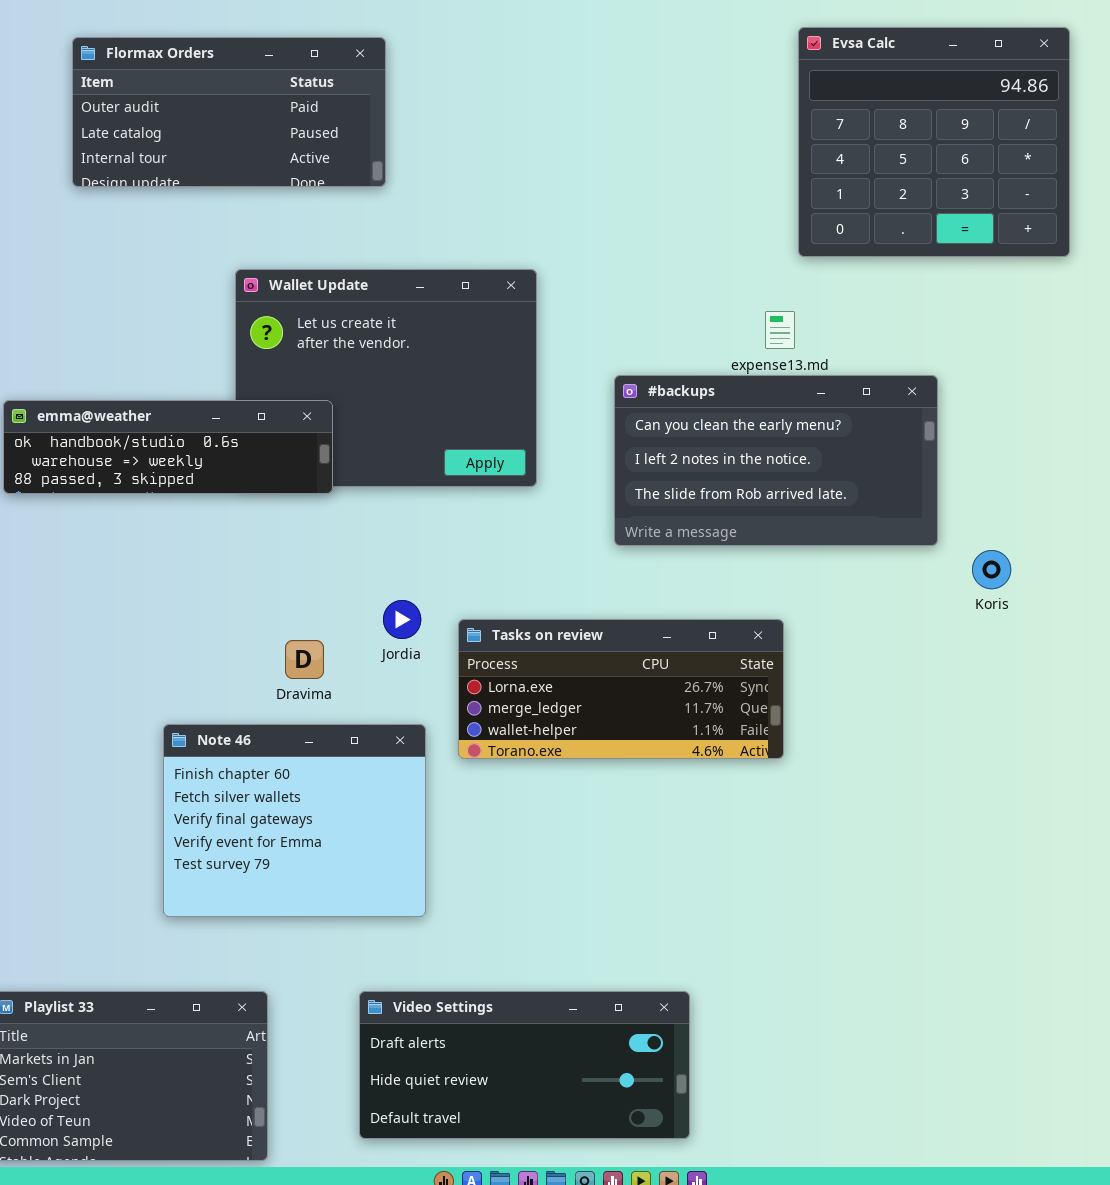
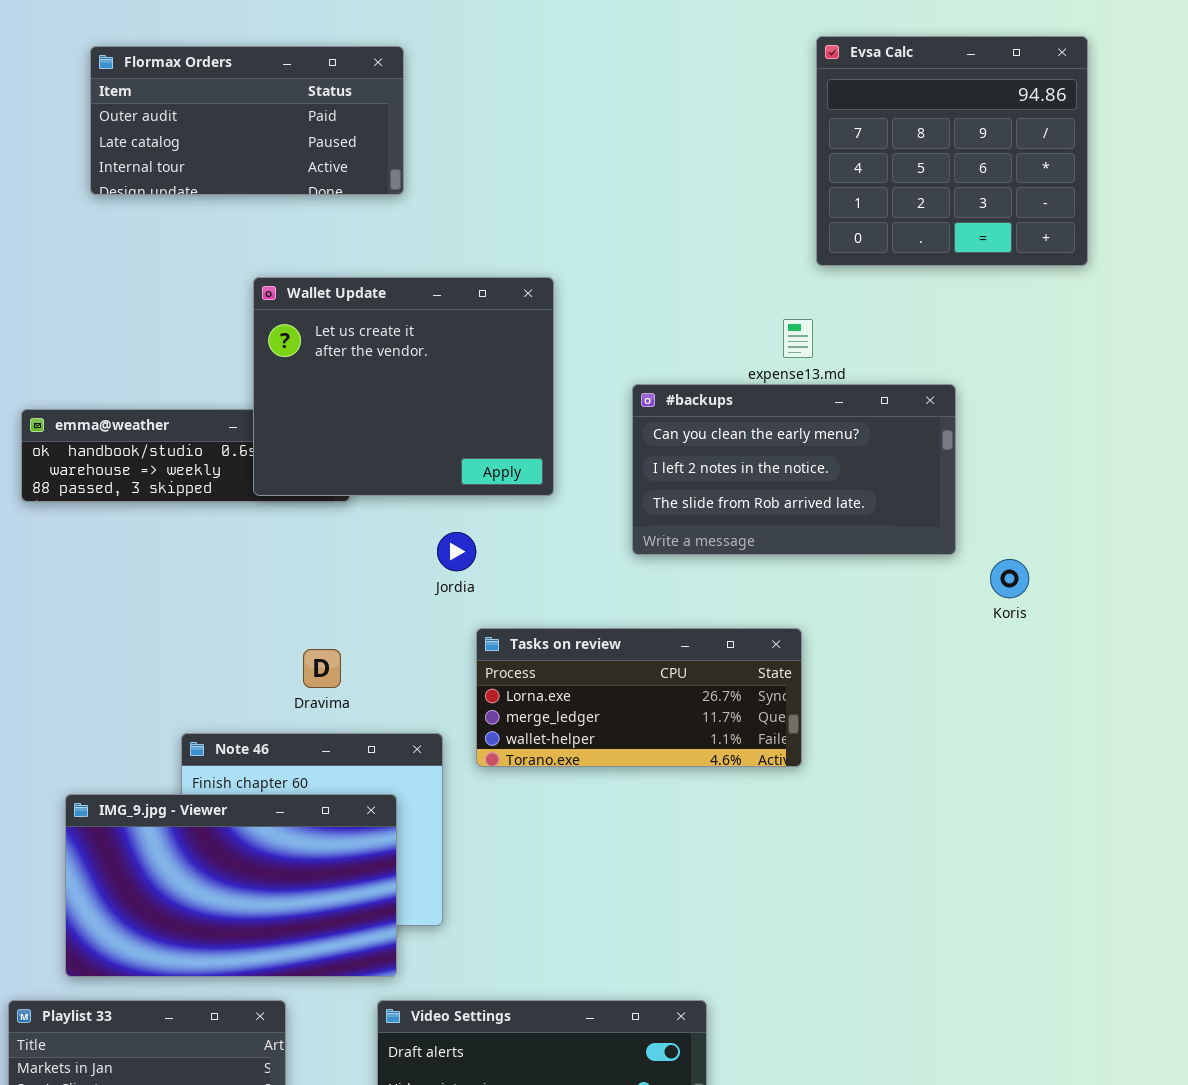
Wallet Update: [235,269,537,487] -> [253,277,554,496], raised
Jordia: [383,600,421,639] -> [437,532,476,571], moved
IMG_9.jpg - Viewer: none -> [65,794,397,977], opened

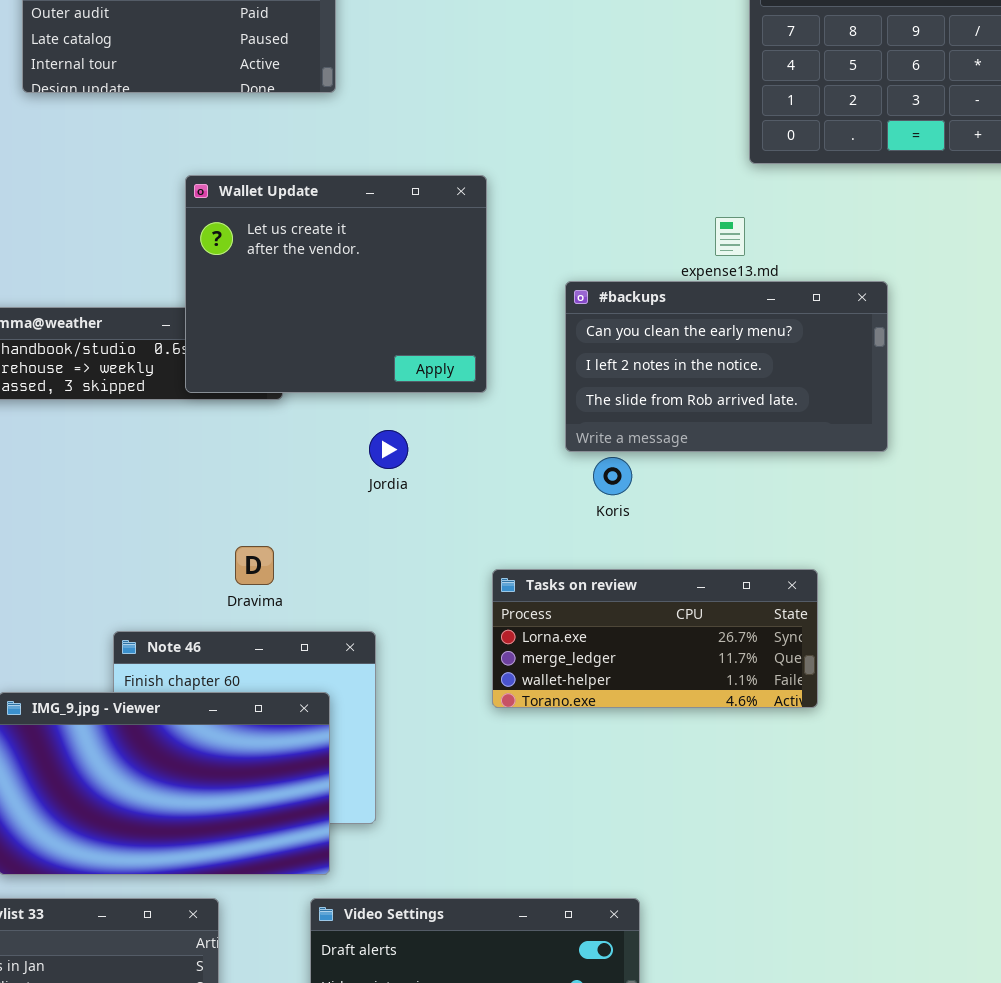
Koris: [990,559,1029,598] -> [593,457,632,495], moved
Tasks on review: [476,628,802,767] -> [492,569,818,708], moved

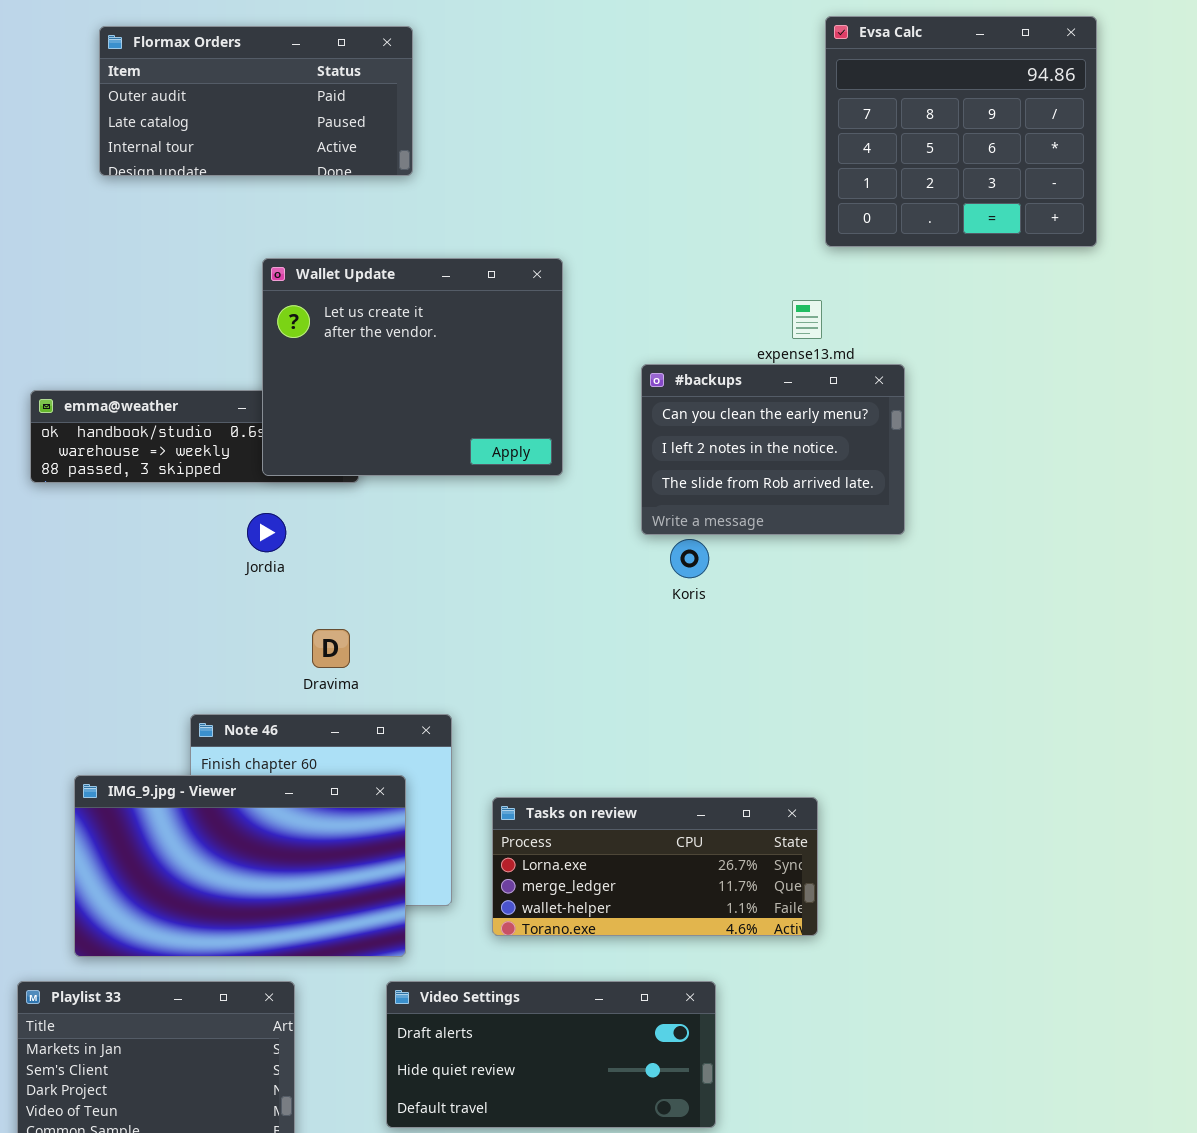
#backups: [565,281,888,452] -> [641,364,905,535], resized
Jordia: [369,430,408,469] -> [247,513,286,552], moved
Tasks on review: [492,569,818,708] -> [492,797,818,936], moved

